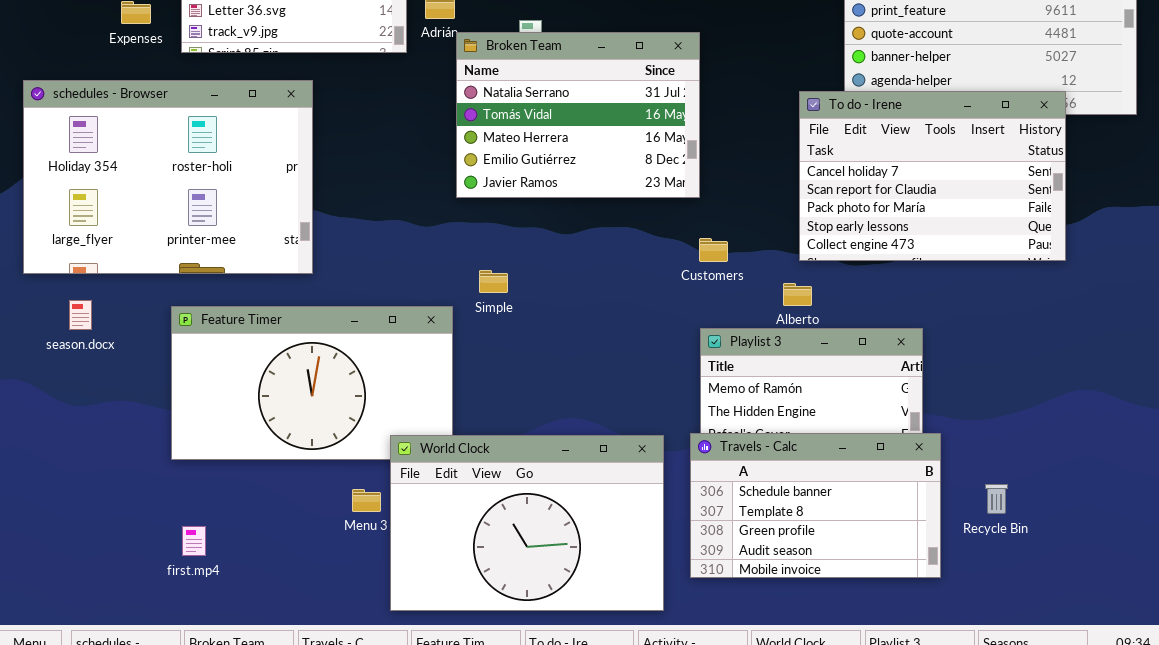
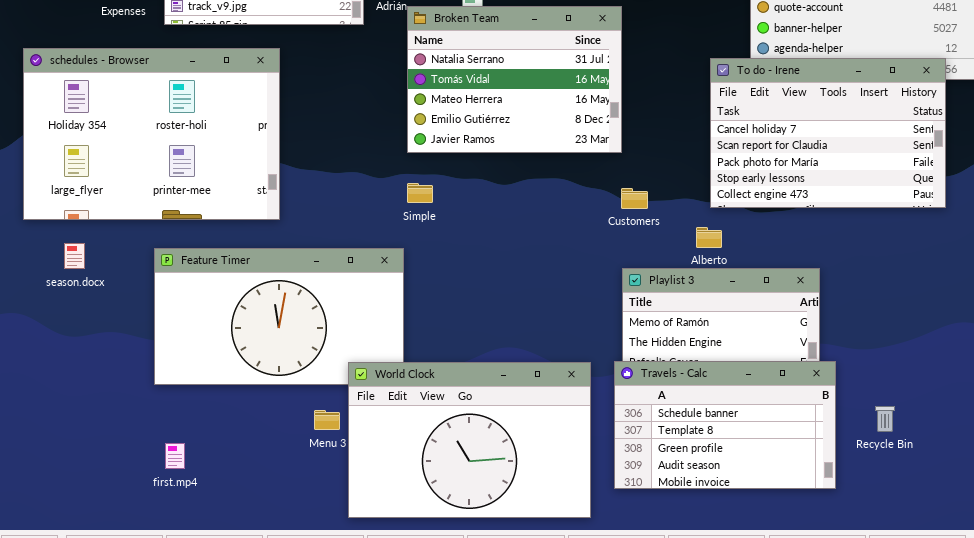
Simple: [479,270,508,293] -> [407,183,433,203], moved

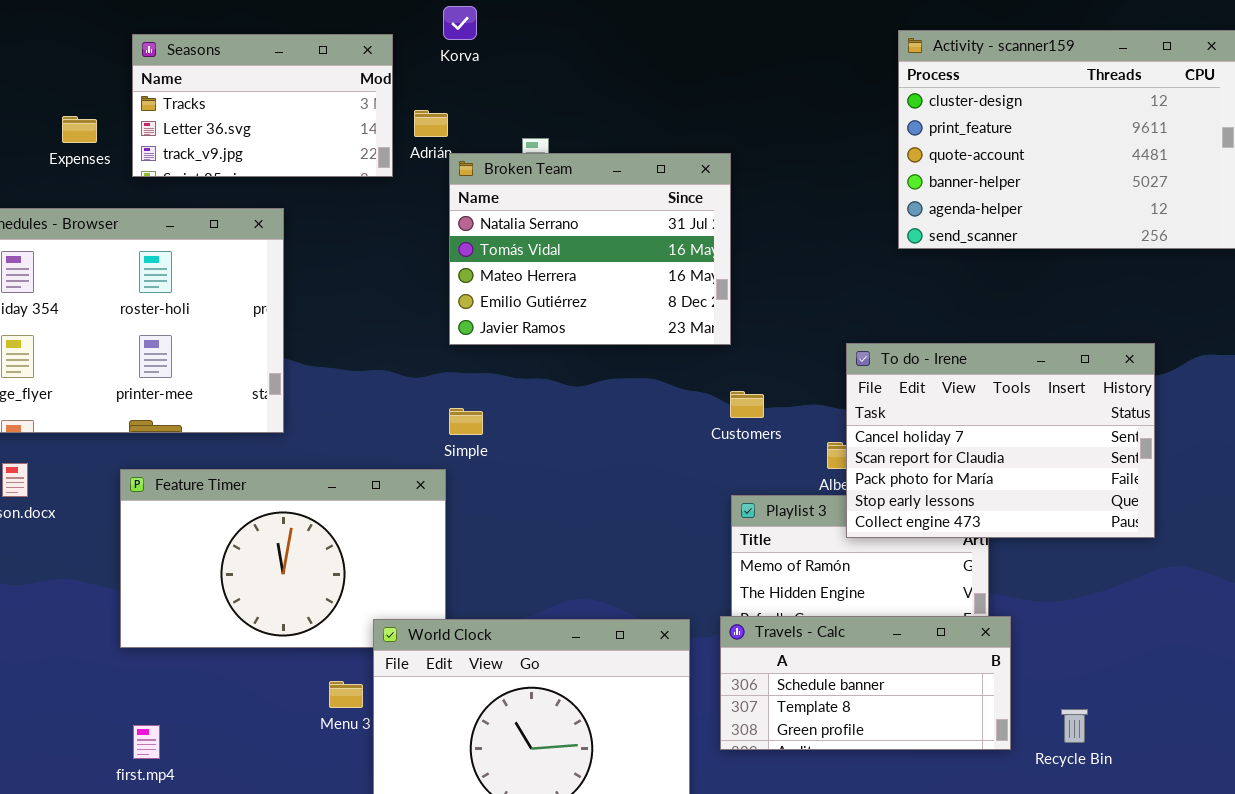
To do - Irene: [710,58,946,208] -> [846,343,1155,538], moved
Simple: [407,183,433,203] -> [449,408,483,435], moved
Travels - Calc: [614,361,836,489] -> [720,616,1011,750], resized
Recycle Bin: [875,406,895,432] -> [1061,709,1088,743], moved

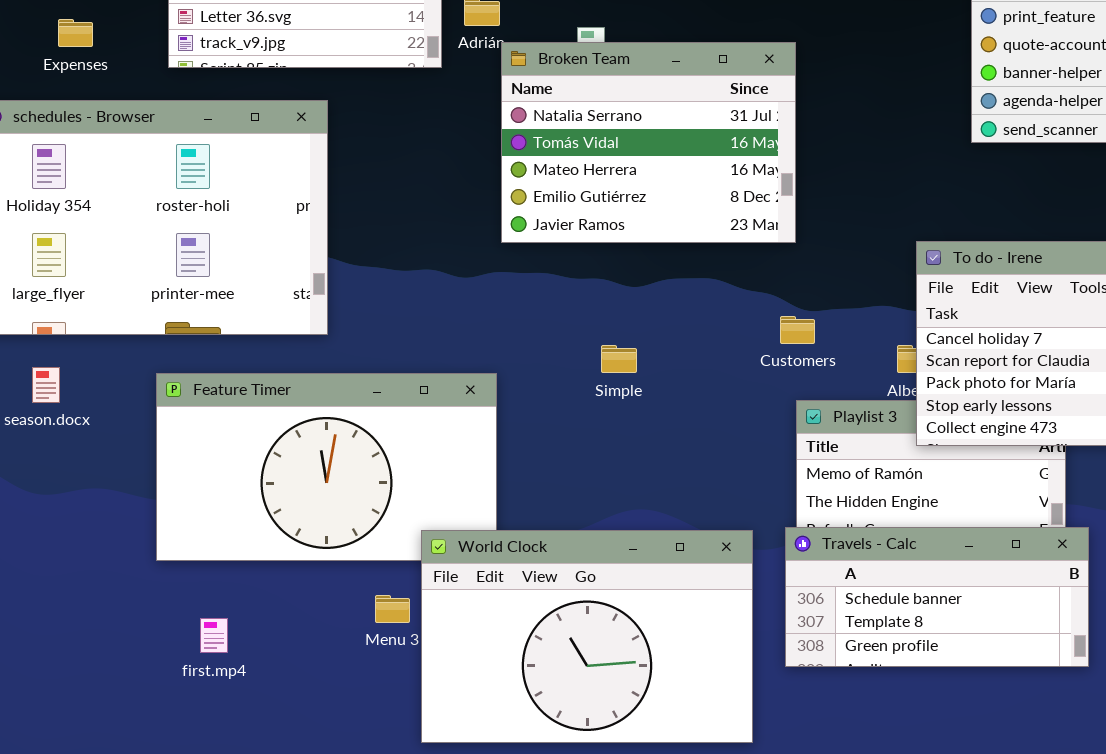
Expenses: [62,116,97,143] -> [58,19,93,47], moved
Customers: [730,391,764,418] -> [780,316,815,344], moved
Simple: [449,408,483,435] -> [601,345,637,373], moved
first.mp4: [133,725,160,759] -> [200,618,228,653], moved

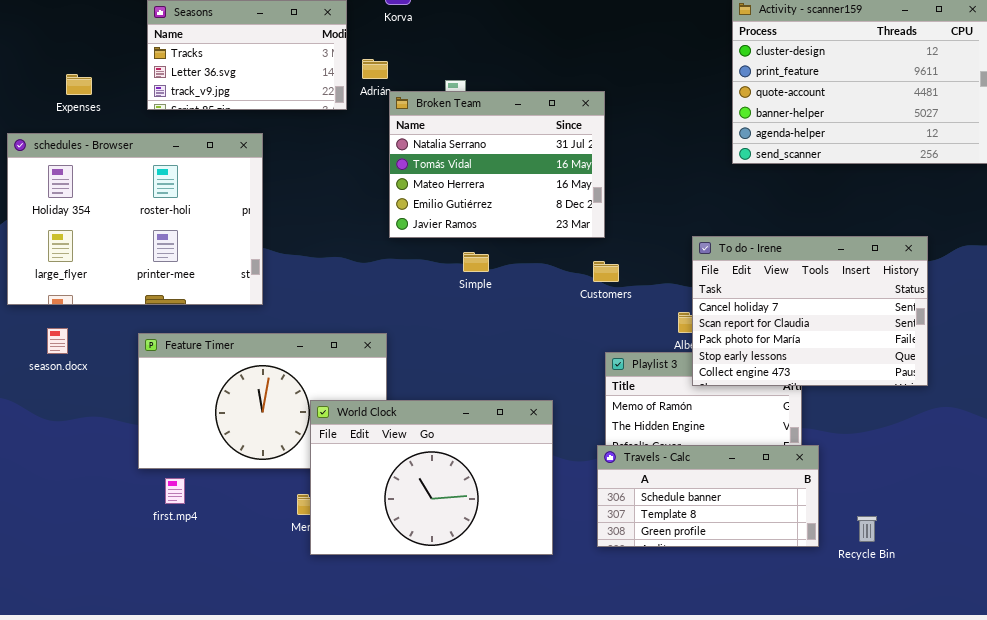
Customers: [780,316,815,344] -> [593,261,619,282], moved
Simple: [601,345,637,373] -> [463,252,489,272], moved
World Clock: [421,530,753,743] -> [310,400,553,555], moved
first.mp4: [200,618,228,653] -> [165,478,185,504], moved

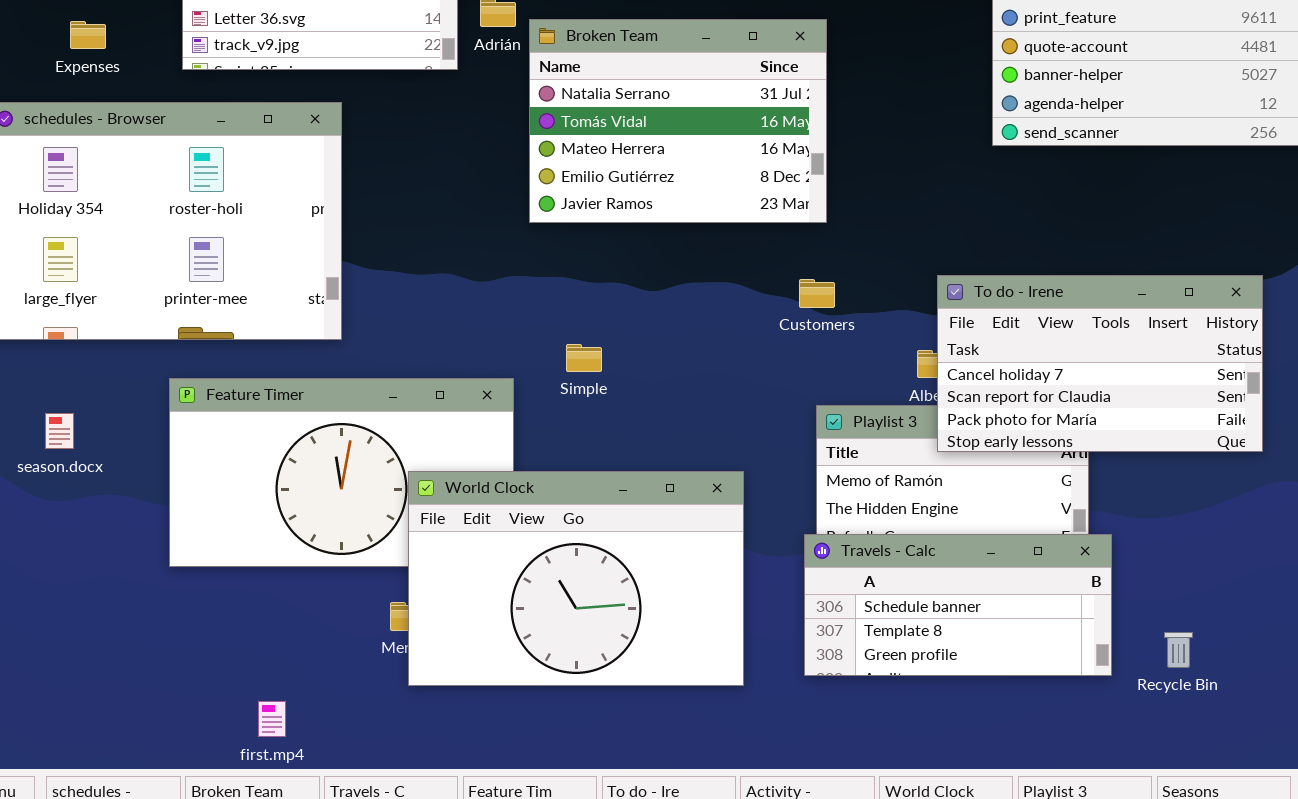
Broken Team: [389,91,605,238] -> [529,19,827,223], moved
To do - Irene: [692,236,928,386] -> [937,275,1263,452], resized
Simple: [463,252,489,272] -> [566,344,602,372], moved
season.docx: [47,328,68,354] -> [45,413,74,449], moved
first.mp4: [165,478,185,504] -> [258,701,286,737], moved

